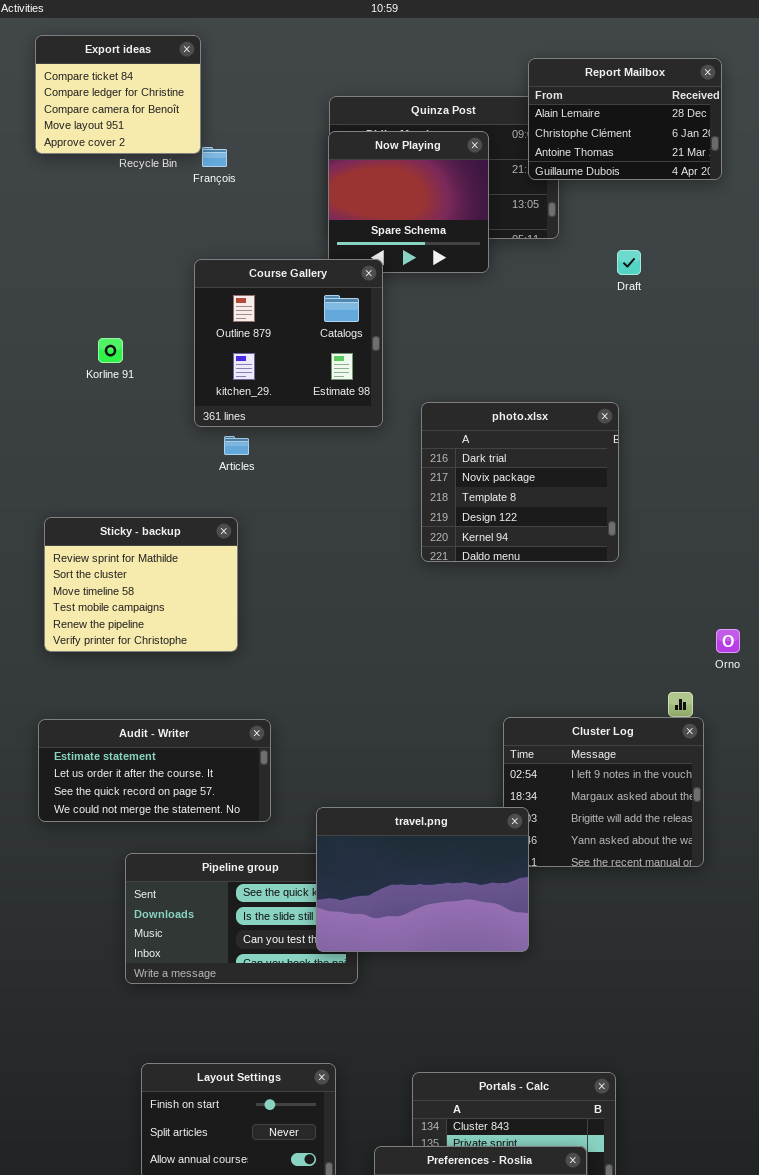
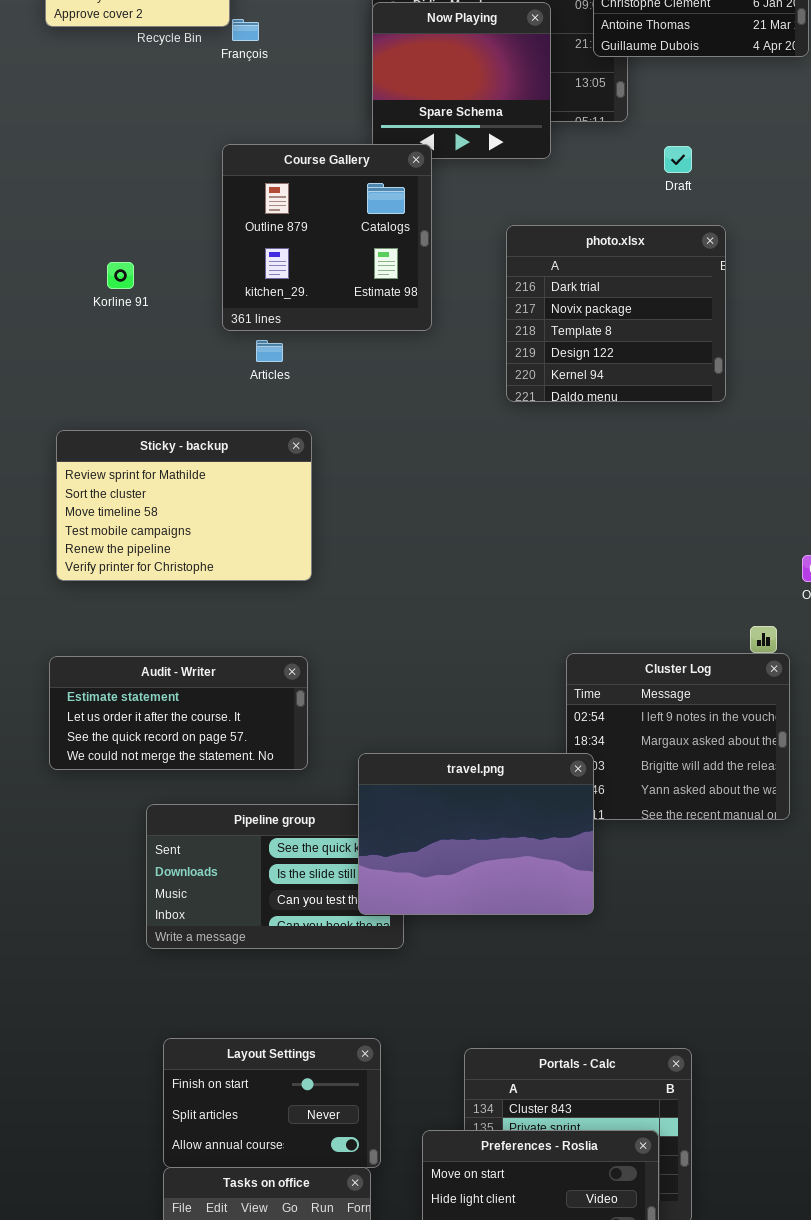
Draft: [617,250,641,275] -> [664,146,692,173], moved
Korline 91: [98,338,123,363] -> [107,262,134,289], moved
photo.xlsx: [421,402,619,562] -> [506,225,726,402], moved
Sticky - backup: [44,517,238,652] -> [56,430,312,581], resized

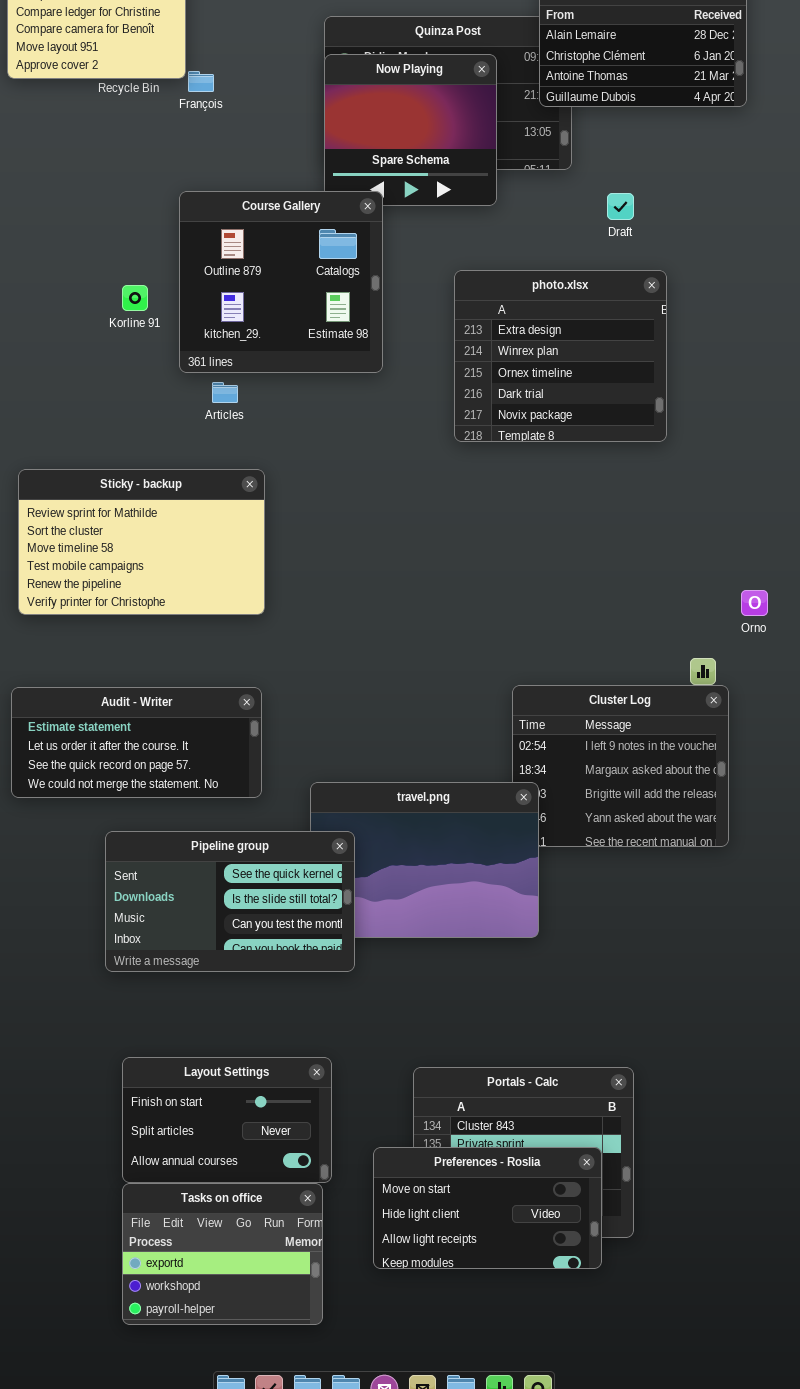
photo.xlsx: [506,225,726,402] -> [454,270,667,442], scrolled up 3 rows
Korline 91: [107,262,134,289] -> [122,285,148,311], moved
Pipeline group: [146,804,404,949] -> [105,831,355,972], raised

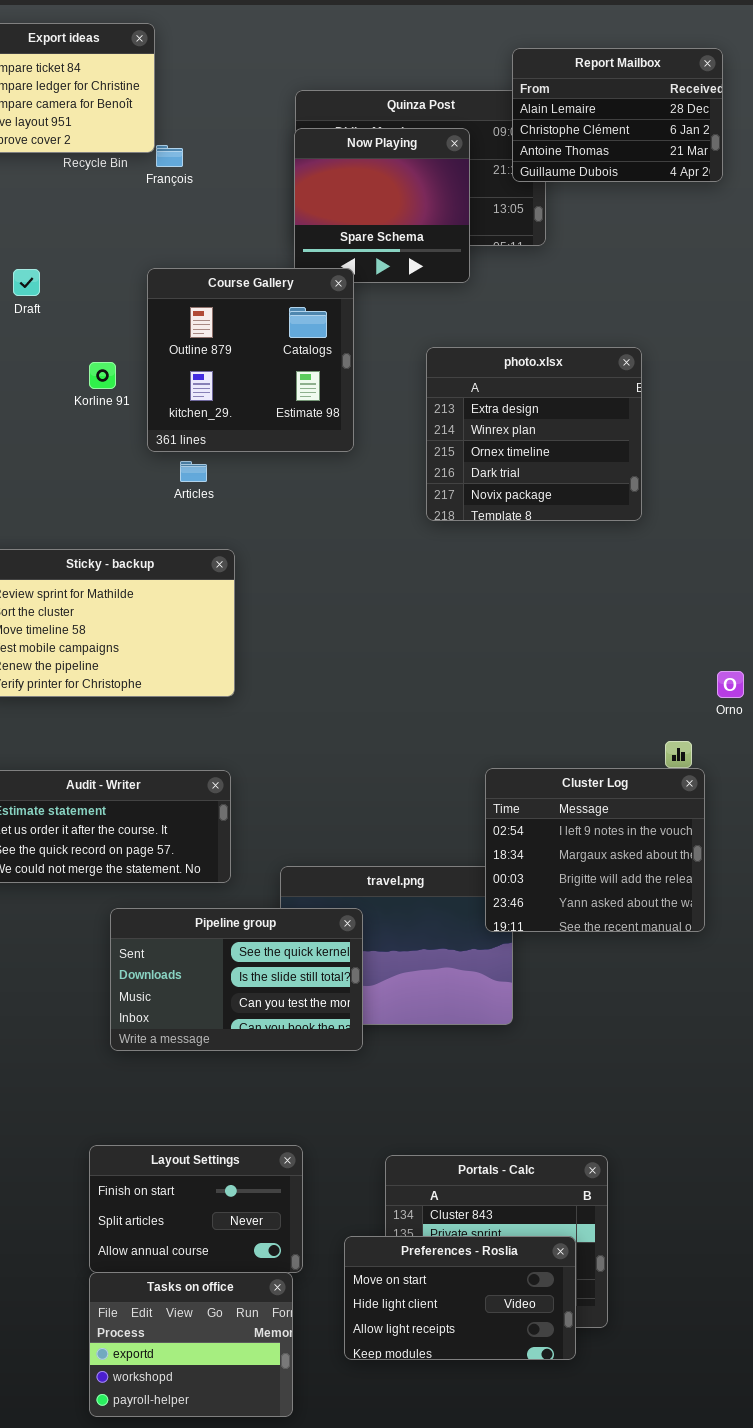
Draft: [607,193,634,220] -> [13,269,40,296], moved
Cluster Log: [512,685,729,847] -> [485,768,705,932], raised
Pipeline group: [105,831,355,972] -> [110,908,363,1051], moved

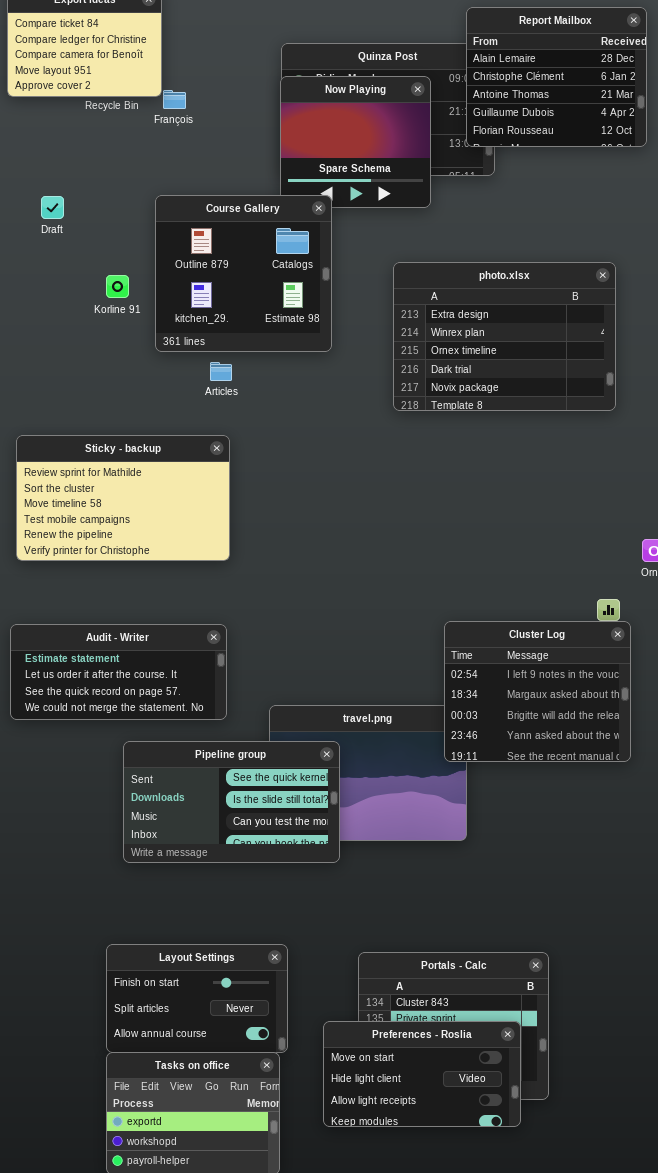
Report Mailbox: [512,48,723,182] -> [466,7,647,147], resized
photo.xlsx: [426,347,642,521] -> [393,262,616,411], resized
Articles: [180,461,207,482] -> [210,362,232,381], moved

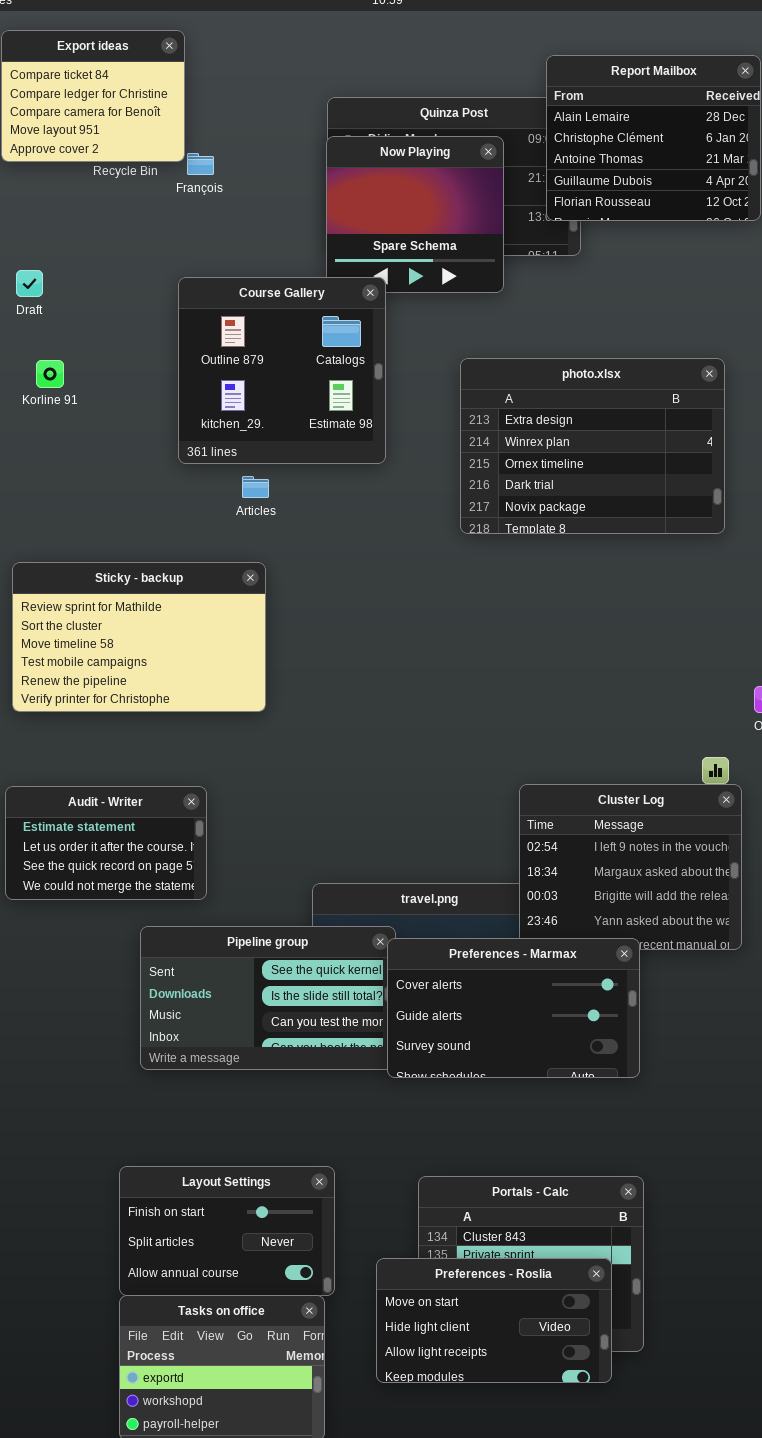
Draft: [41,196,64,219] -> [16,270,43,297], moved
Korline 91: [106,275,129,298] -> [36,360,64,388], moved
Audit - Writer: [10,624,227,720] -> [5,786,207,900], resized
Preferences - Marmax: none -> [387,938,640,1078], opened

